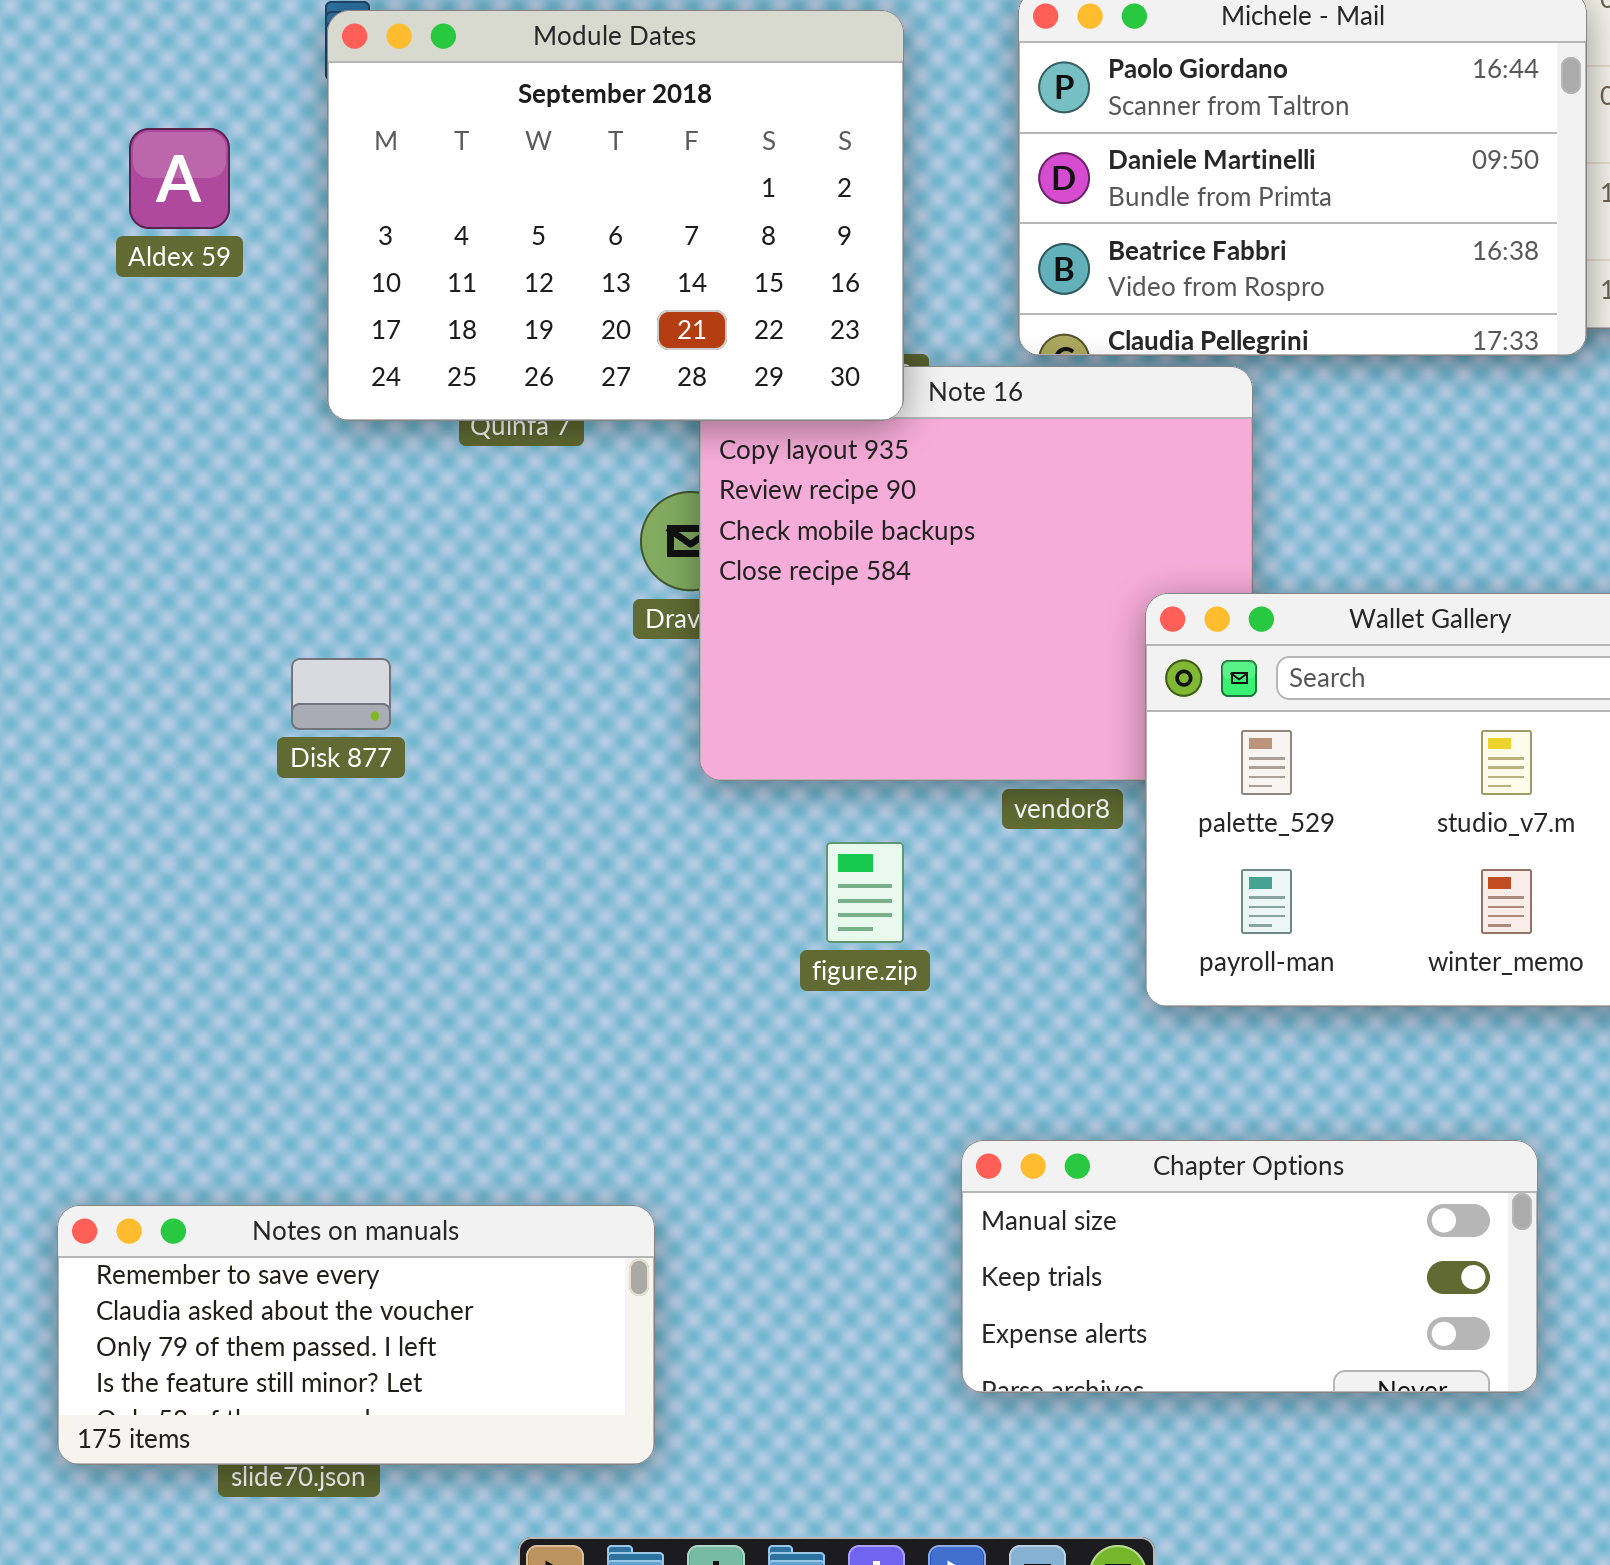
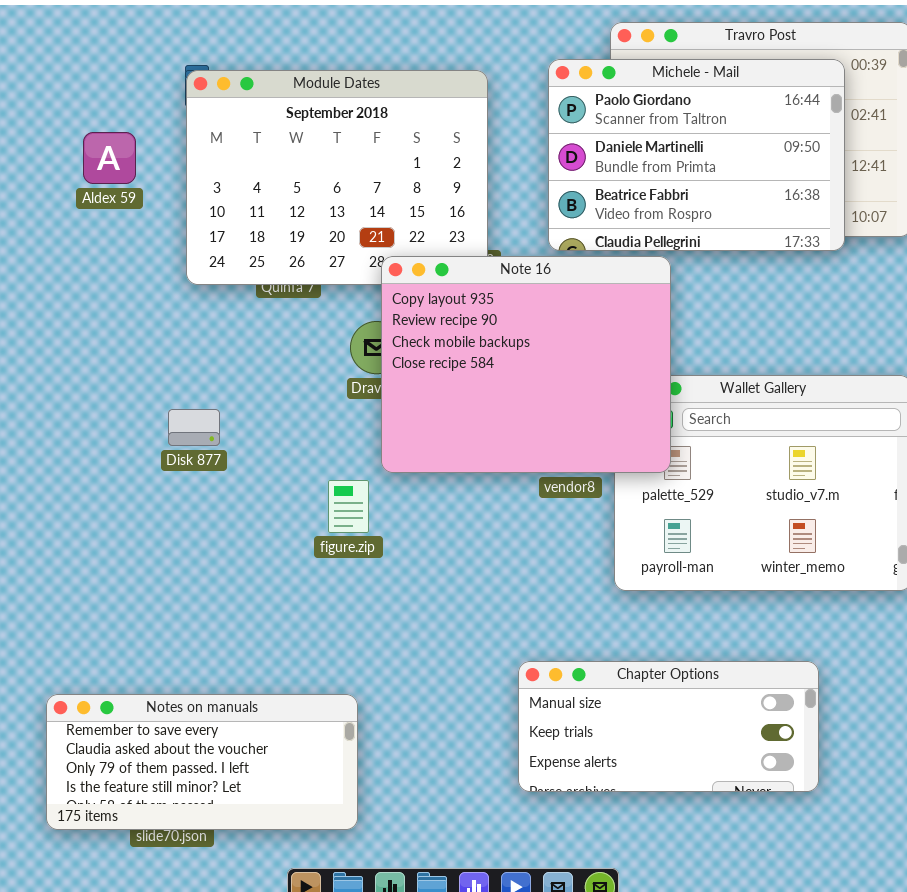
Note 16: [699,366,1253,781] -> [381,256,671,473], raised
figure.zip: [826,842,904,943] -> [328,480,369,533], moved

